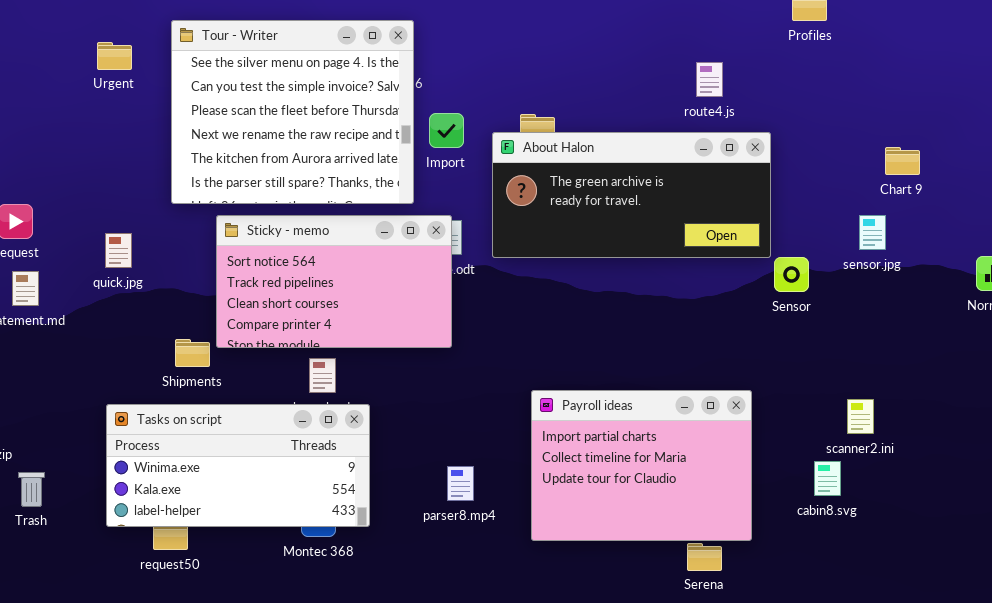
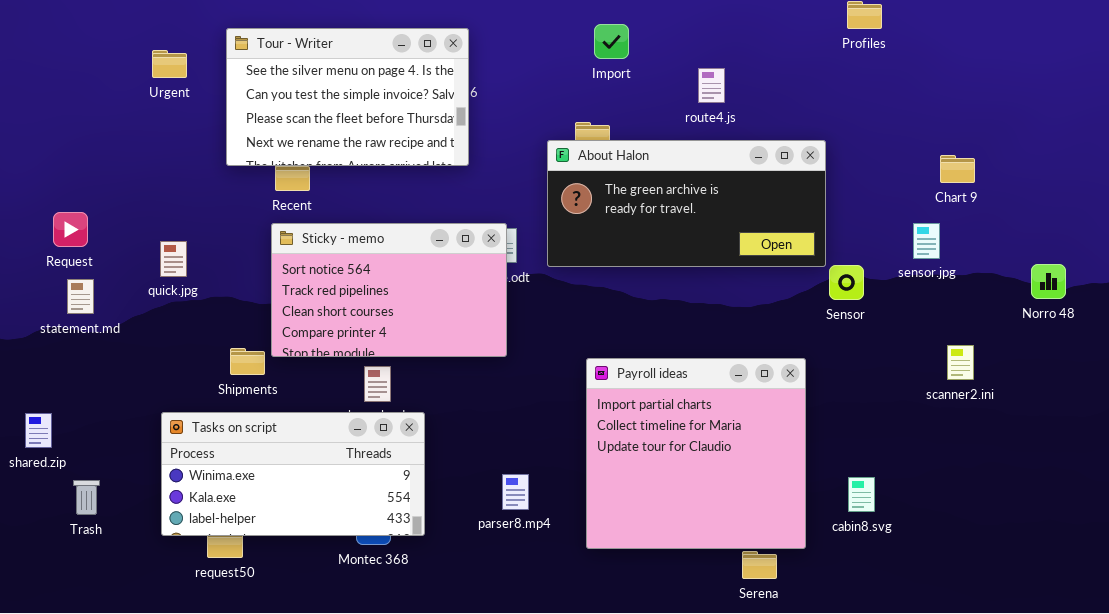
Tour - Writer: [171,20,414,204] -> [226,28,469,166], resized
route4.js: [696,62,723,97] -> [698,68,725,103], moved
Import: [429,113,464,148] -> [594,24,629,59], moved
Payroll ideas: [531,390,752,541] -> [586,358,806,549], resized
scanner2.ini: [847,399,874,434] -> [947,345,974,380], moved
cabin8.svg: [814,461,841,496] -> [848,477,875,512], moved

